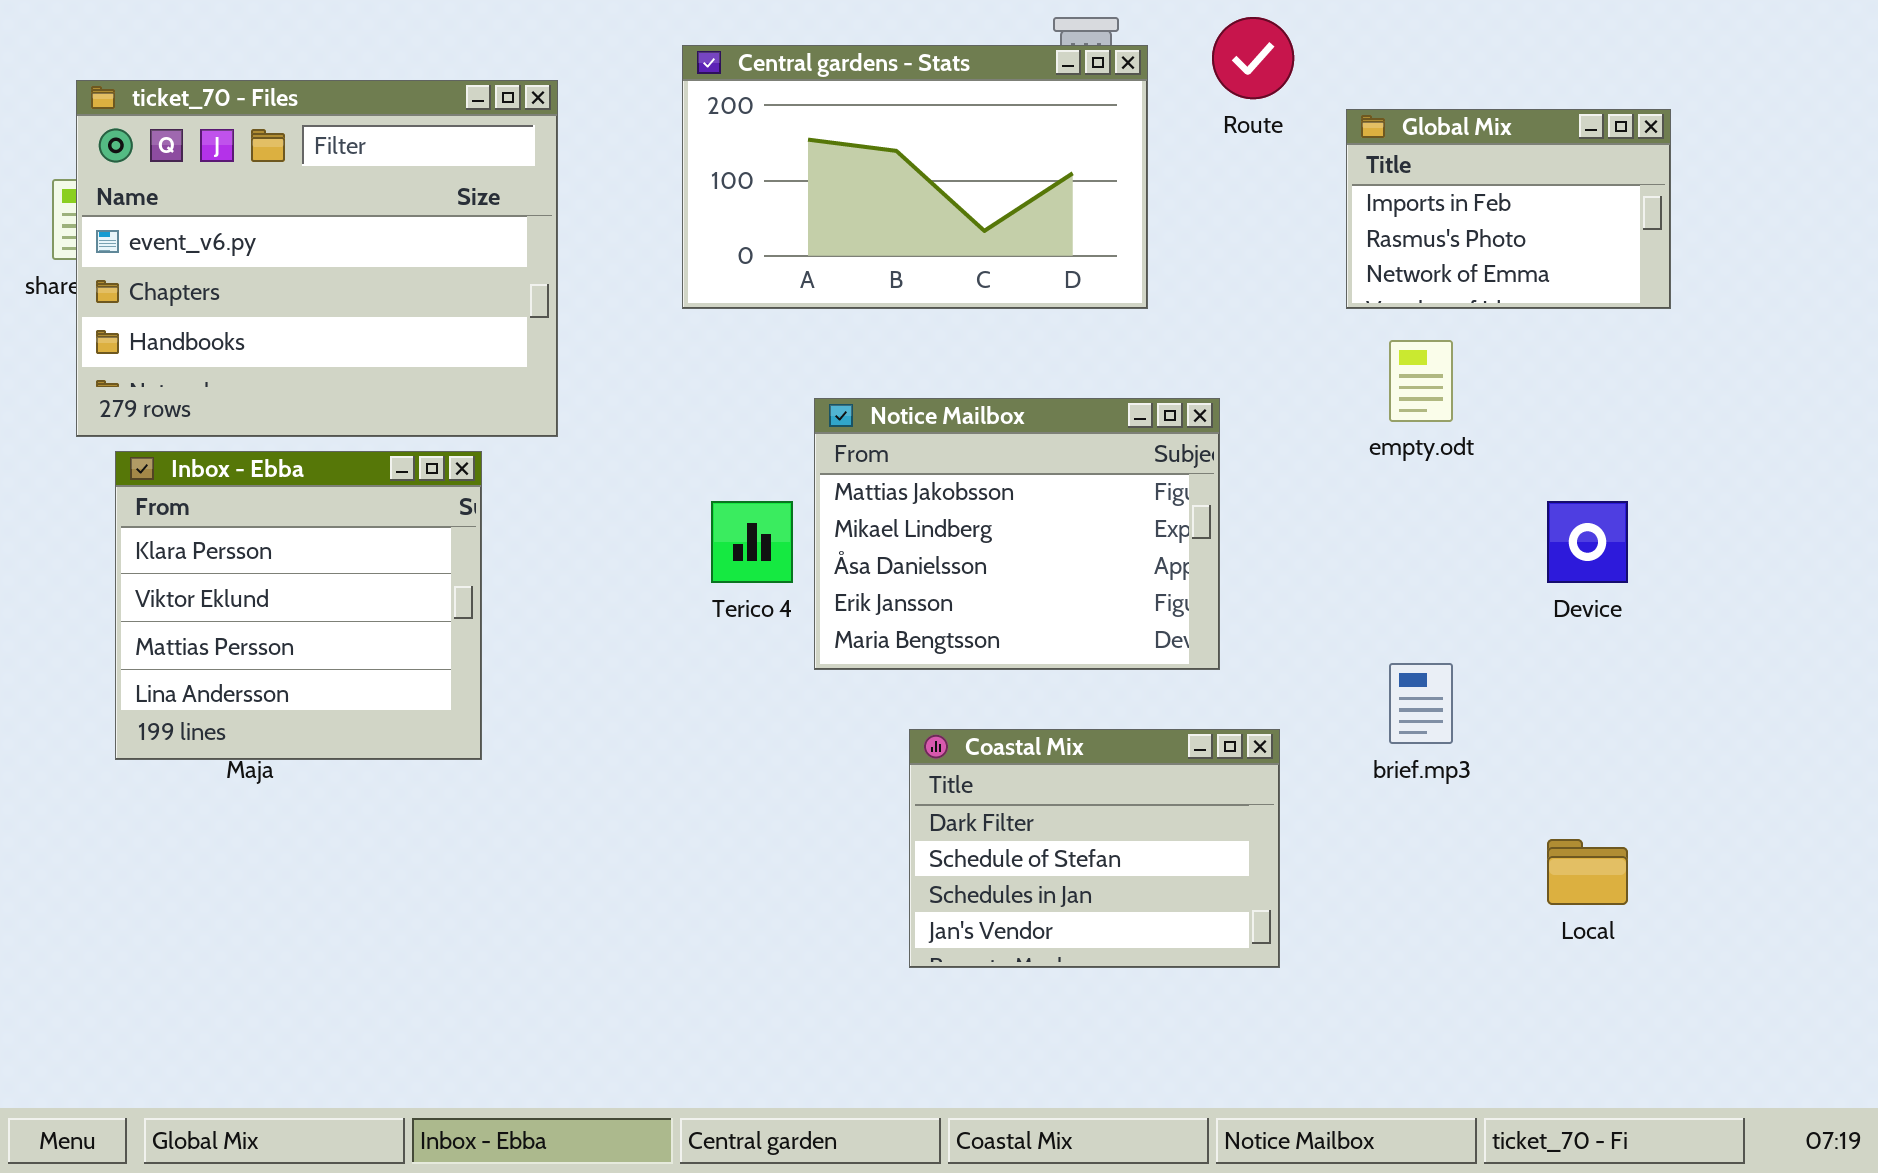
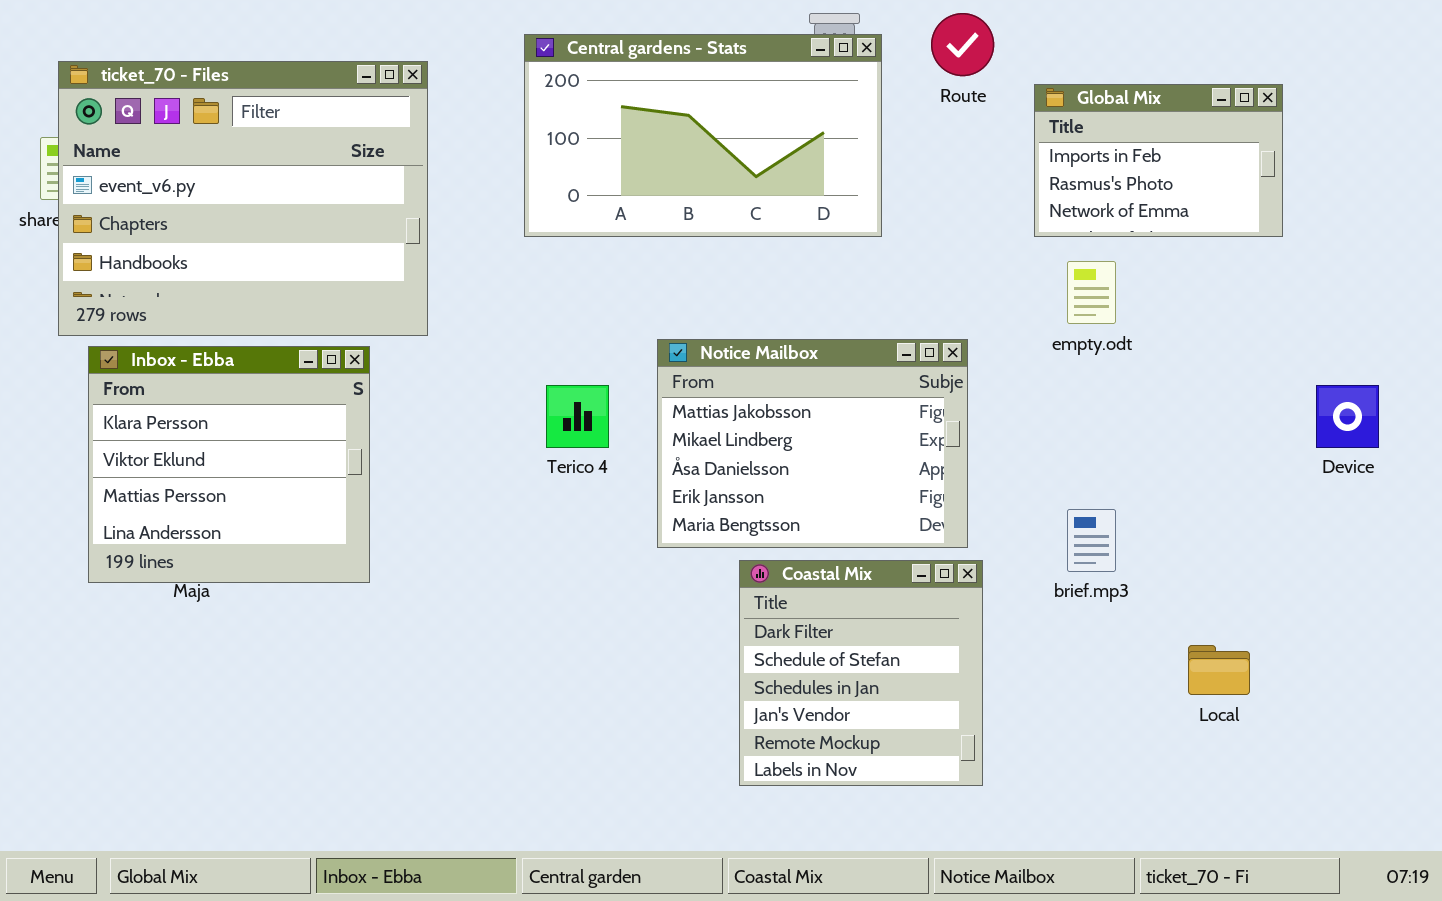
Notice Mailbox: [814,398,1220,670] -> [657,339,968,548], moved
Device: [1547,501,1628,583] -> [1316,385,1379,448], moved
Coastal Mix: [909,729,1280,968] -> [739,560,983,786], resized

